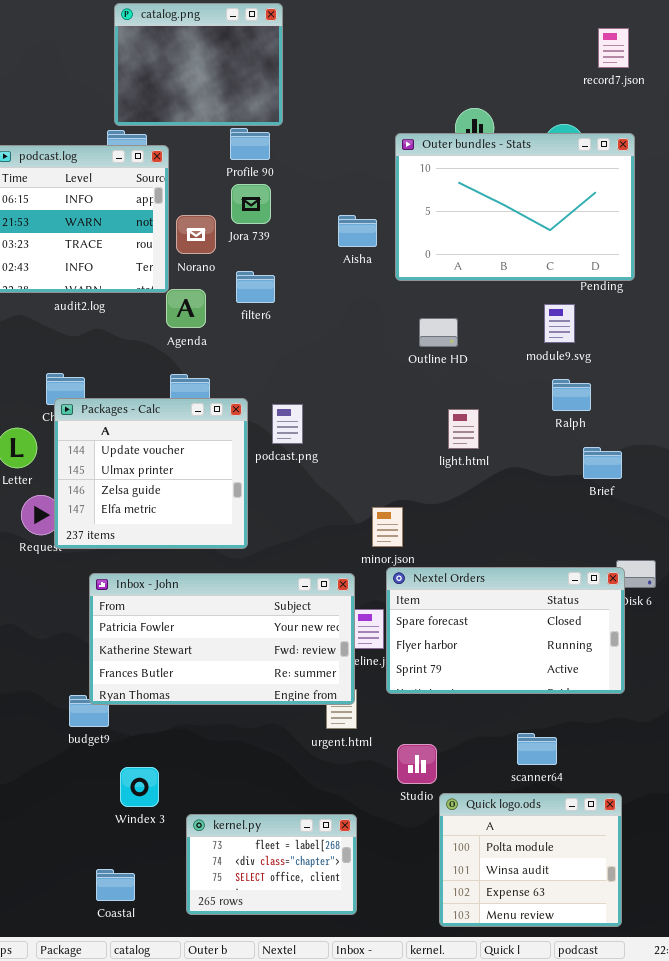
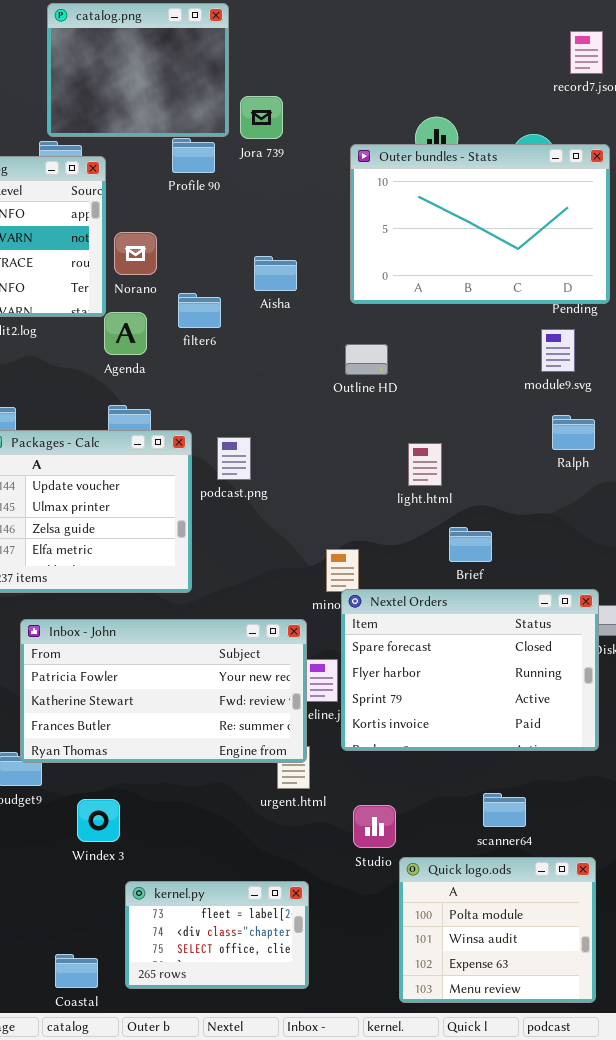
Jora 739: [231,184,271,224] -> [240,96,283,139], moved
Aisha: [338,215,377,247] -> [254,256,297,291], moved
module9.svg: [544,304,575,343] -> [541,329,575,372], moved
Outline HD: [419,318,458,347] -> [345,344,388,375], moved
Ralph: [552,379,591,411] -> [552,415,595,450], moved
Brief: [583,447,622,479] -> [449,527,492,562], moved
Nextel Orders: [386,567,625,694] -> [341,589,599,751], resized
Windex 3: [120,767,159,807] -> [77,799,120,842], moved
Coastal: [96,869,135,901] -> [55,954,98,988], moved

